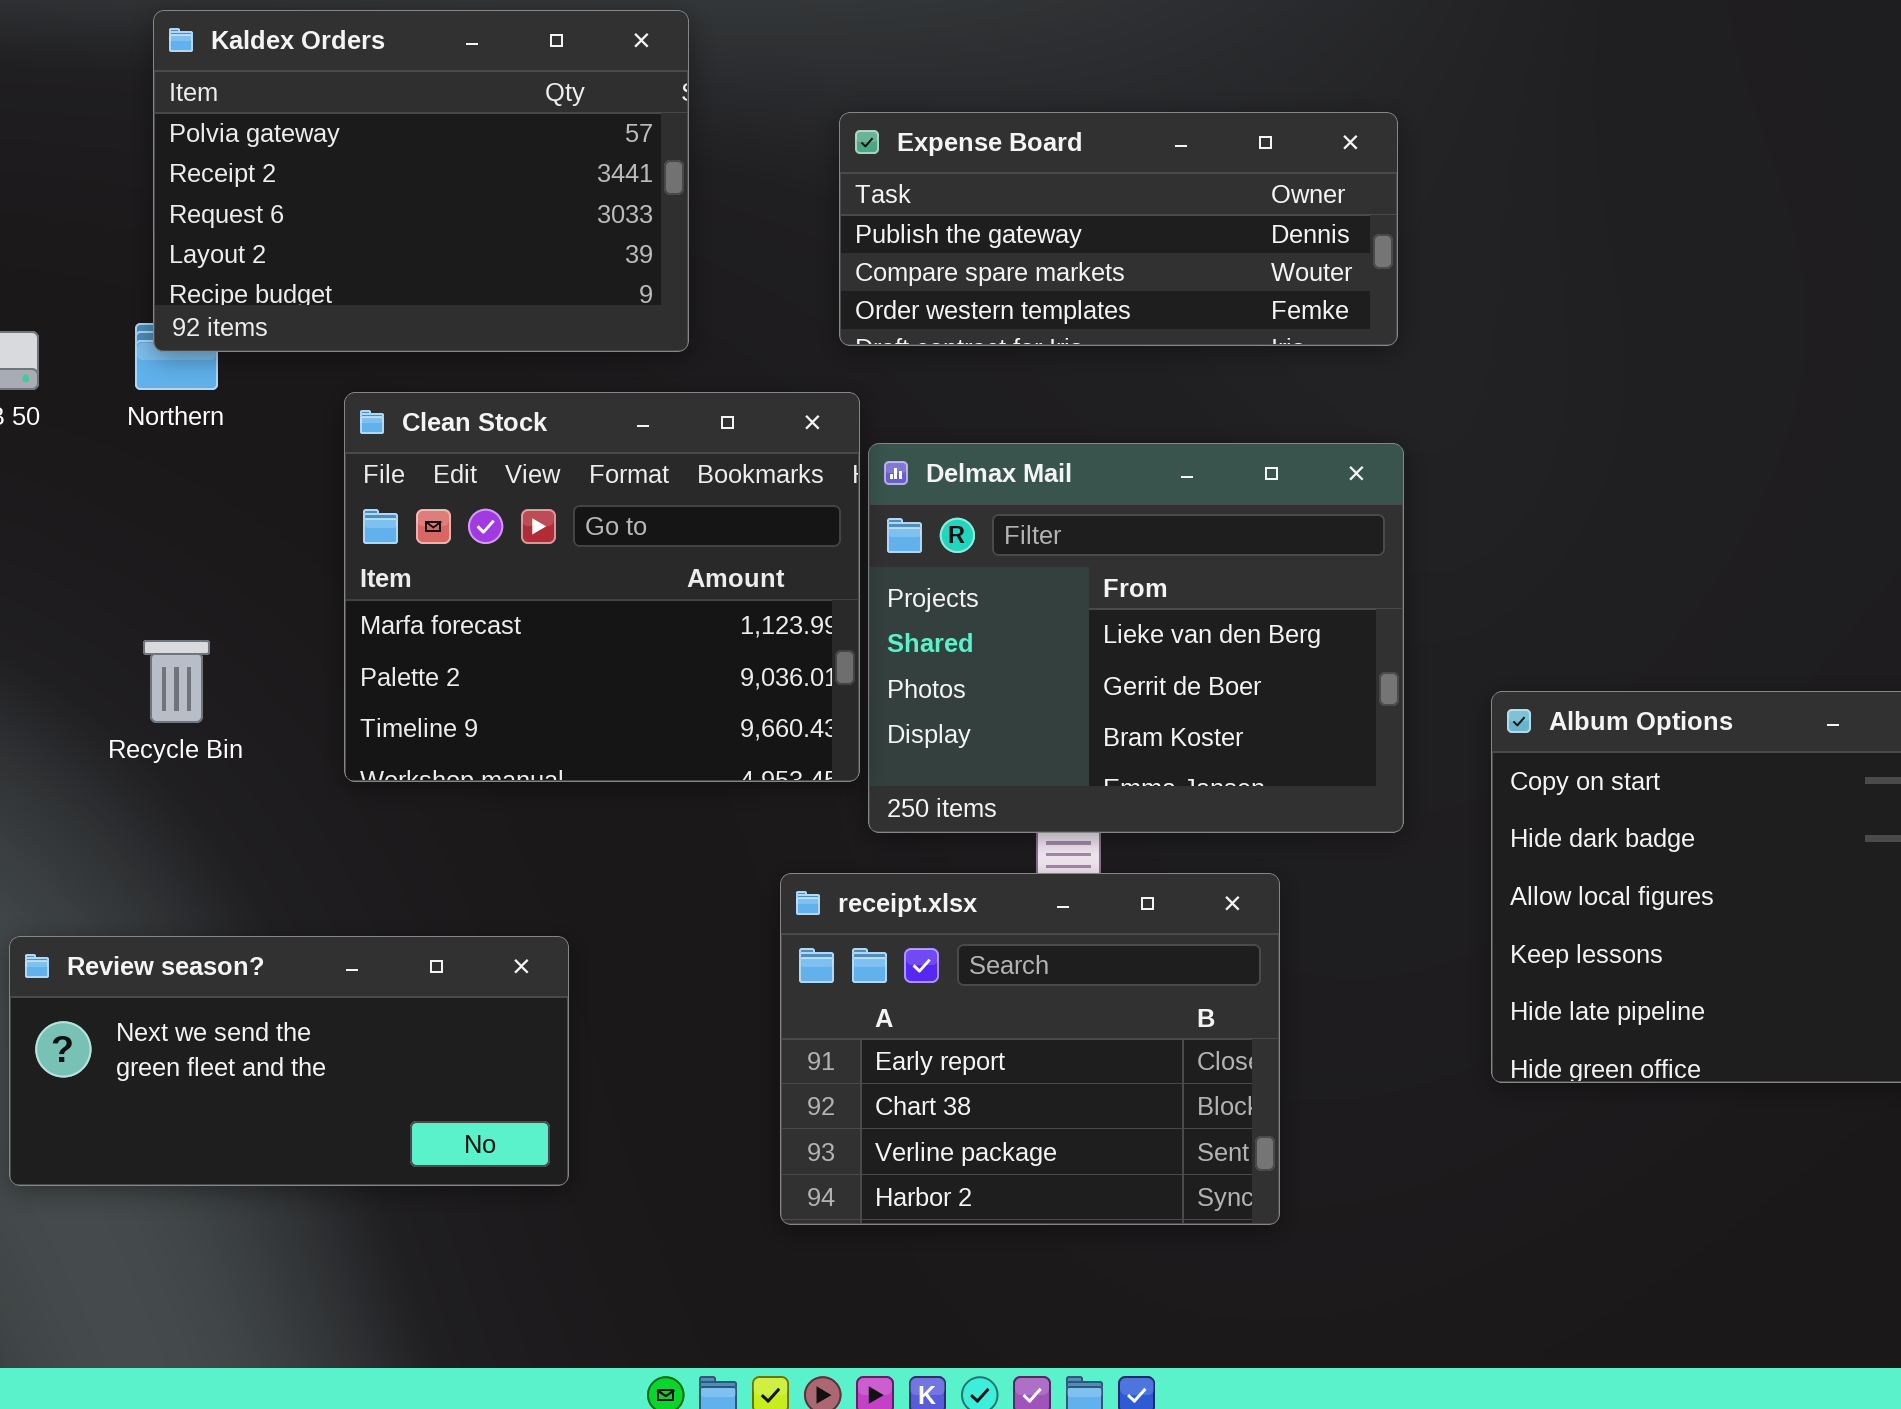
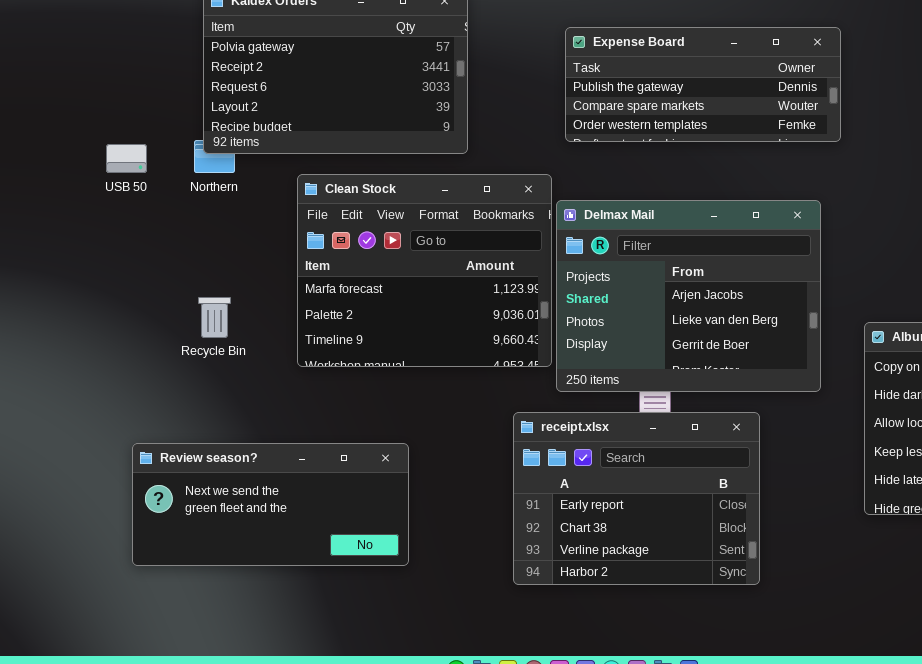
Expense Board: [839,112,1398,346] -> [565,27,841,142], moved
Delmax Mail: [868,443,1404,833] -> [556,200,821,392], scrolled up 1 row

